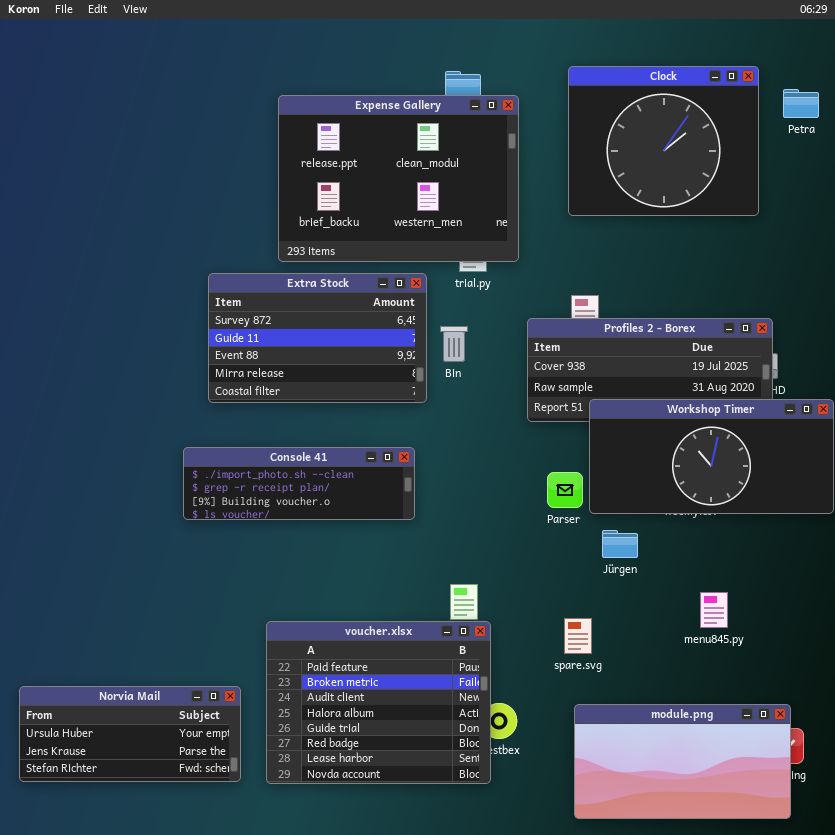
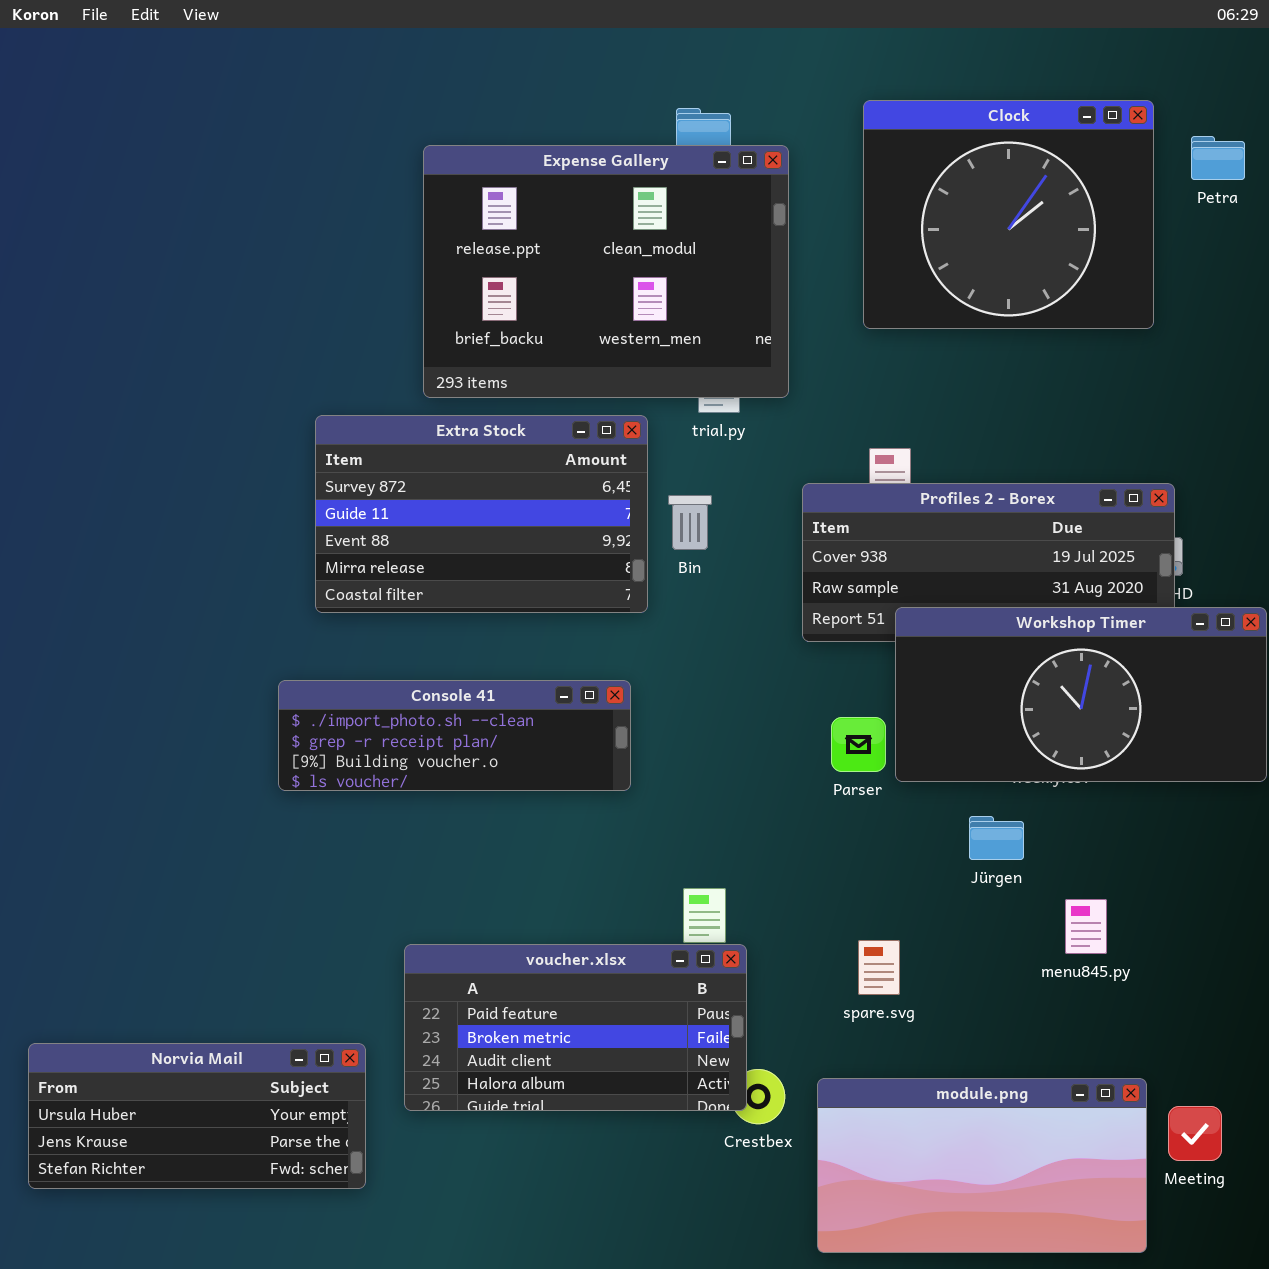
Jürgen: [602,530,638,558] -> [969,816,1024,860], moved
voucher.xlsx: [266,621,491,784] -> [404,944,747,1111], resized
module.png: [574,704,791,819] -> [817,1078,1147,1253], moved

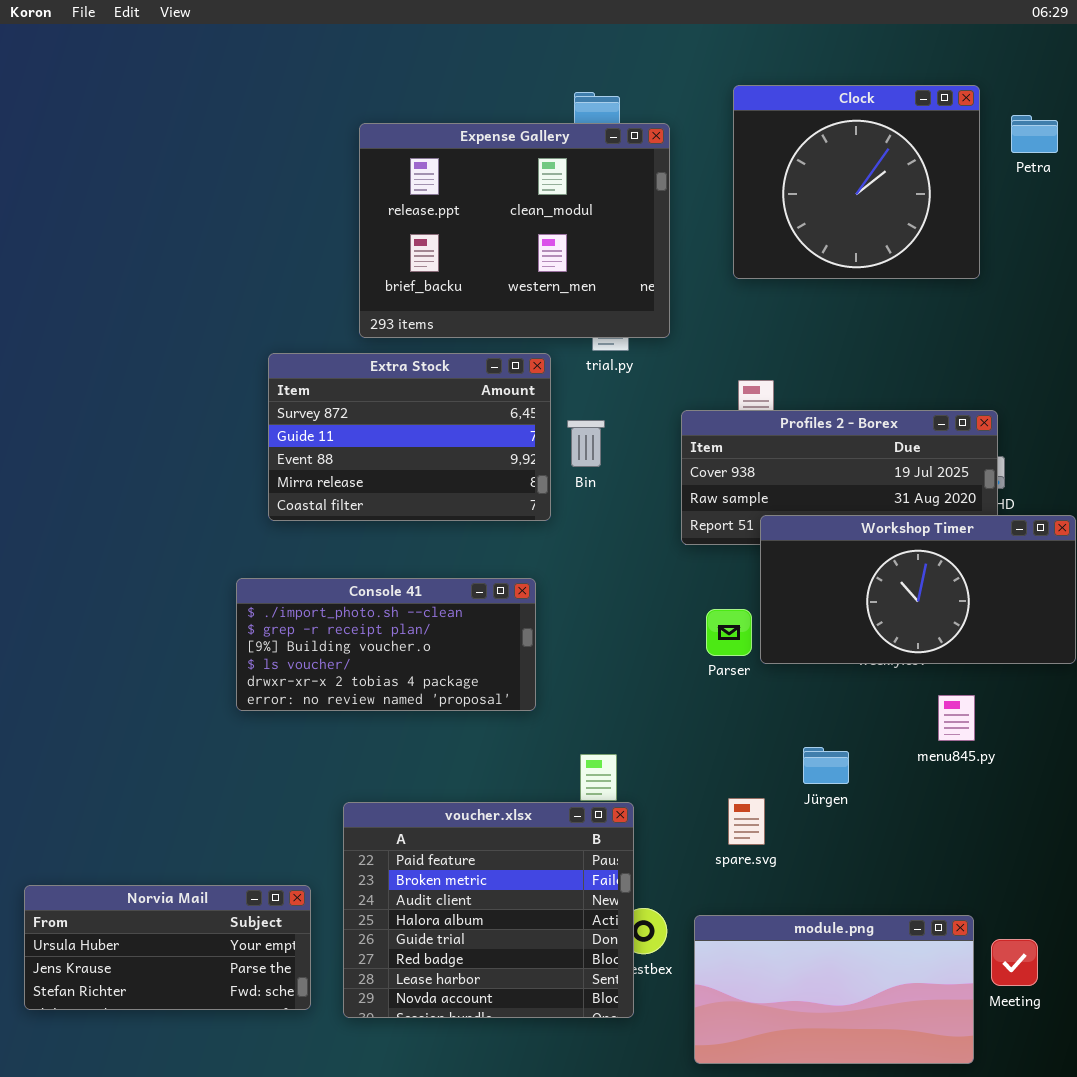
Console 41: [278,680,631,791] -> [236,578,536,711], resized
Jürgen: [969,816,1024,860] -> [803,747,849,784], moved
menu845.py: [1065,899,1107,954] -> [938,695,975,741], moved
voucher.xlsx: [404,944,747,1111] -> [343,802,634,1018], resized

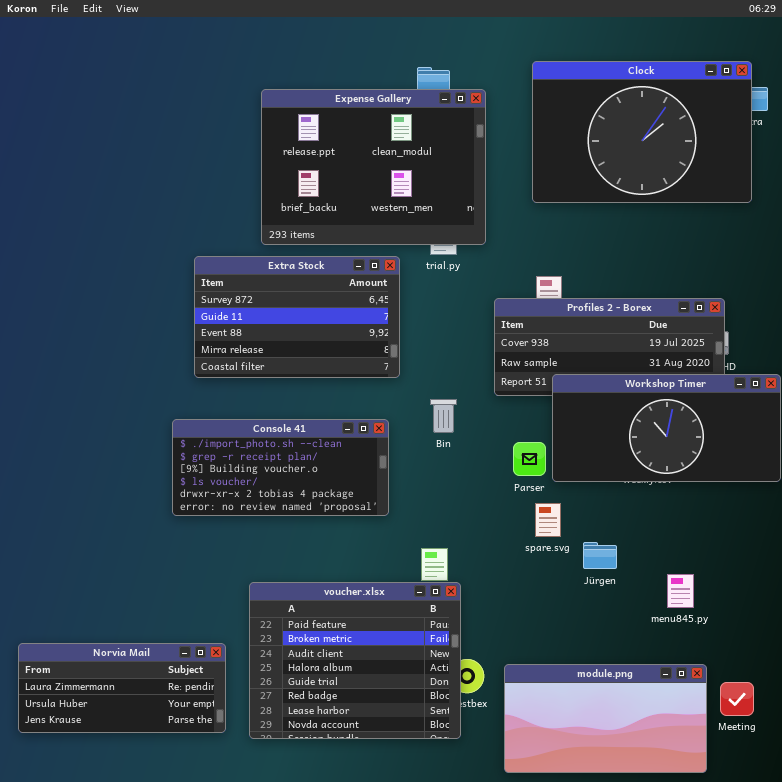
Clock: [733,85,980,279] -> [532,61,752,203], resized
Bin: [567,420,605,467] -> [430,399,457,433], moved
menu845.py: [938,695,975,741] -> [667,574,694,608], moved
spare.svg: [728,798,765,845] -> [535,503,561,537], moved
Norvia Mail: [24,885,311,1010] -> [18,643,226,733], scrolled up 1 row

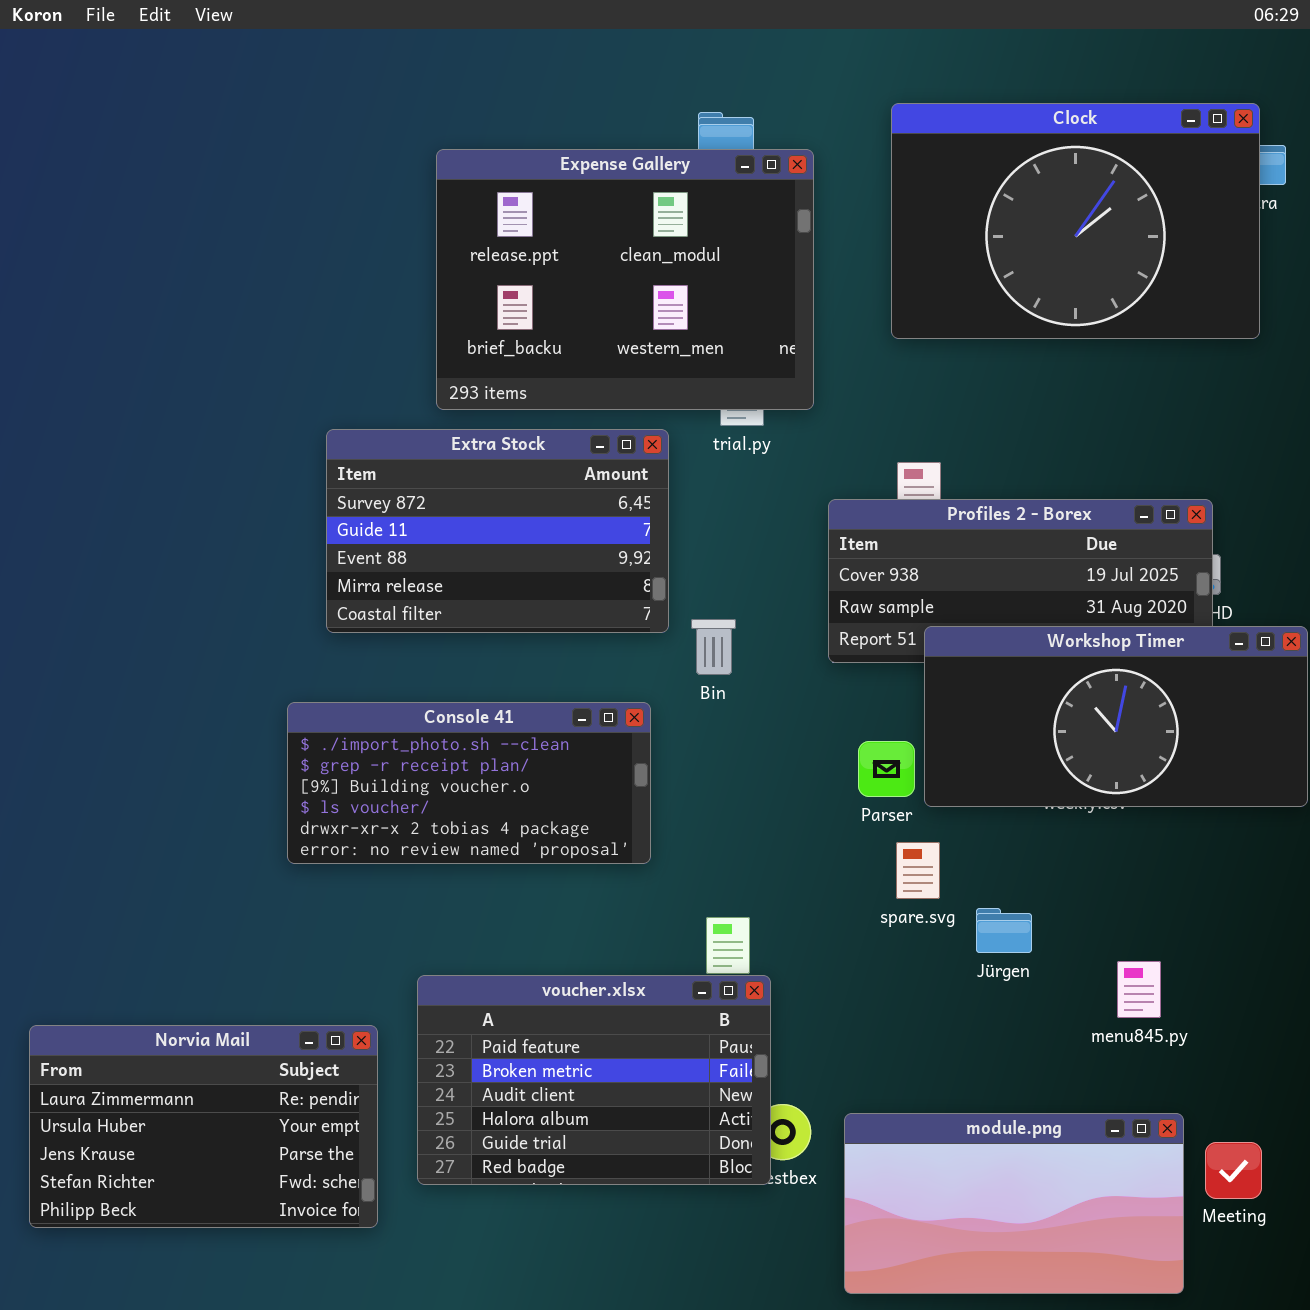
Bin: [430,399,457,433] -> [691,619,736,675], moved
voucher.xlsx: [249,582,461,739] -> [417,975,771,1185], resized
Norvia Mail: [18,643,226,733] -> [29,1025,378,1228], resized

